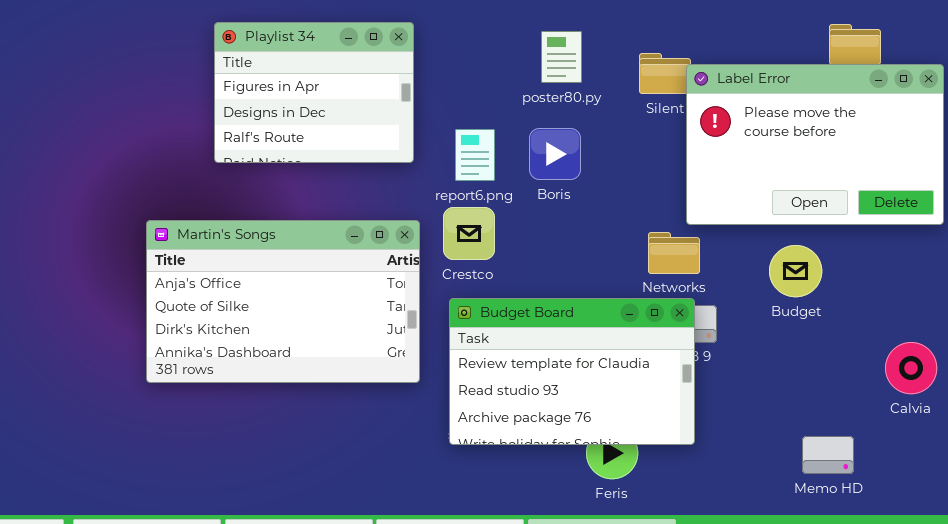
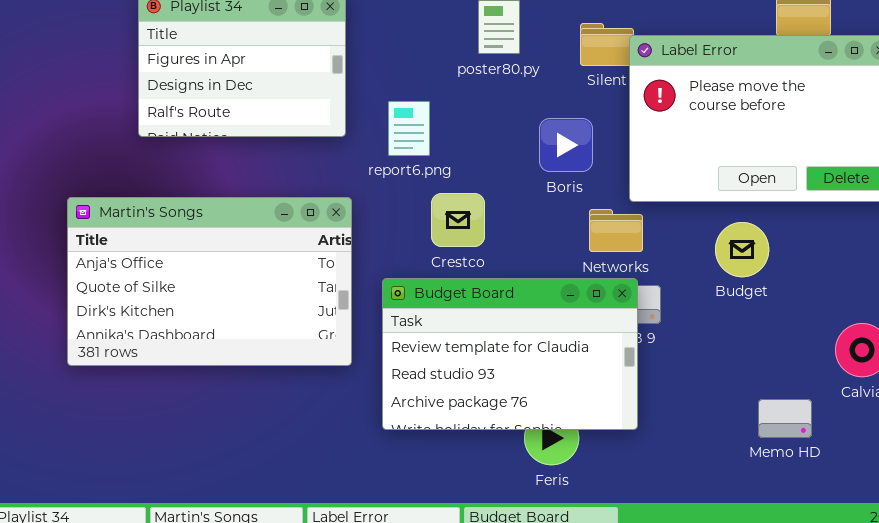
Boris: [529,128,581,180] -> [539,118,593,172], moved
Crestco: [443,207,495,260] -> [431,193,485,247], moved
Memo HD: [802,436,854,474] -> [758,399,812,438], moved

